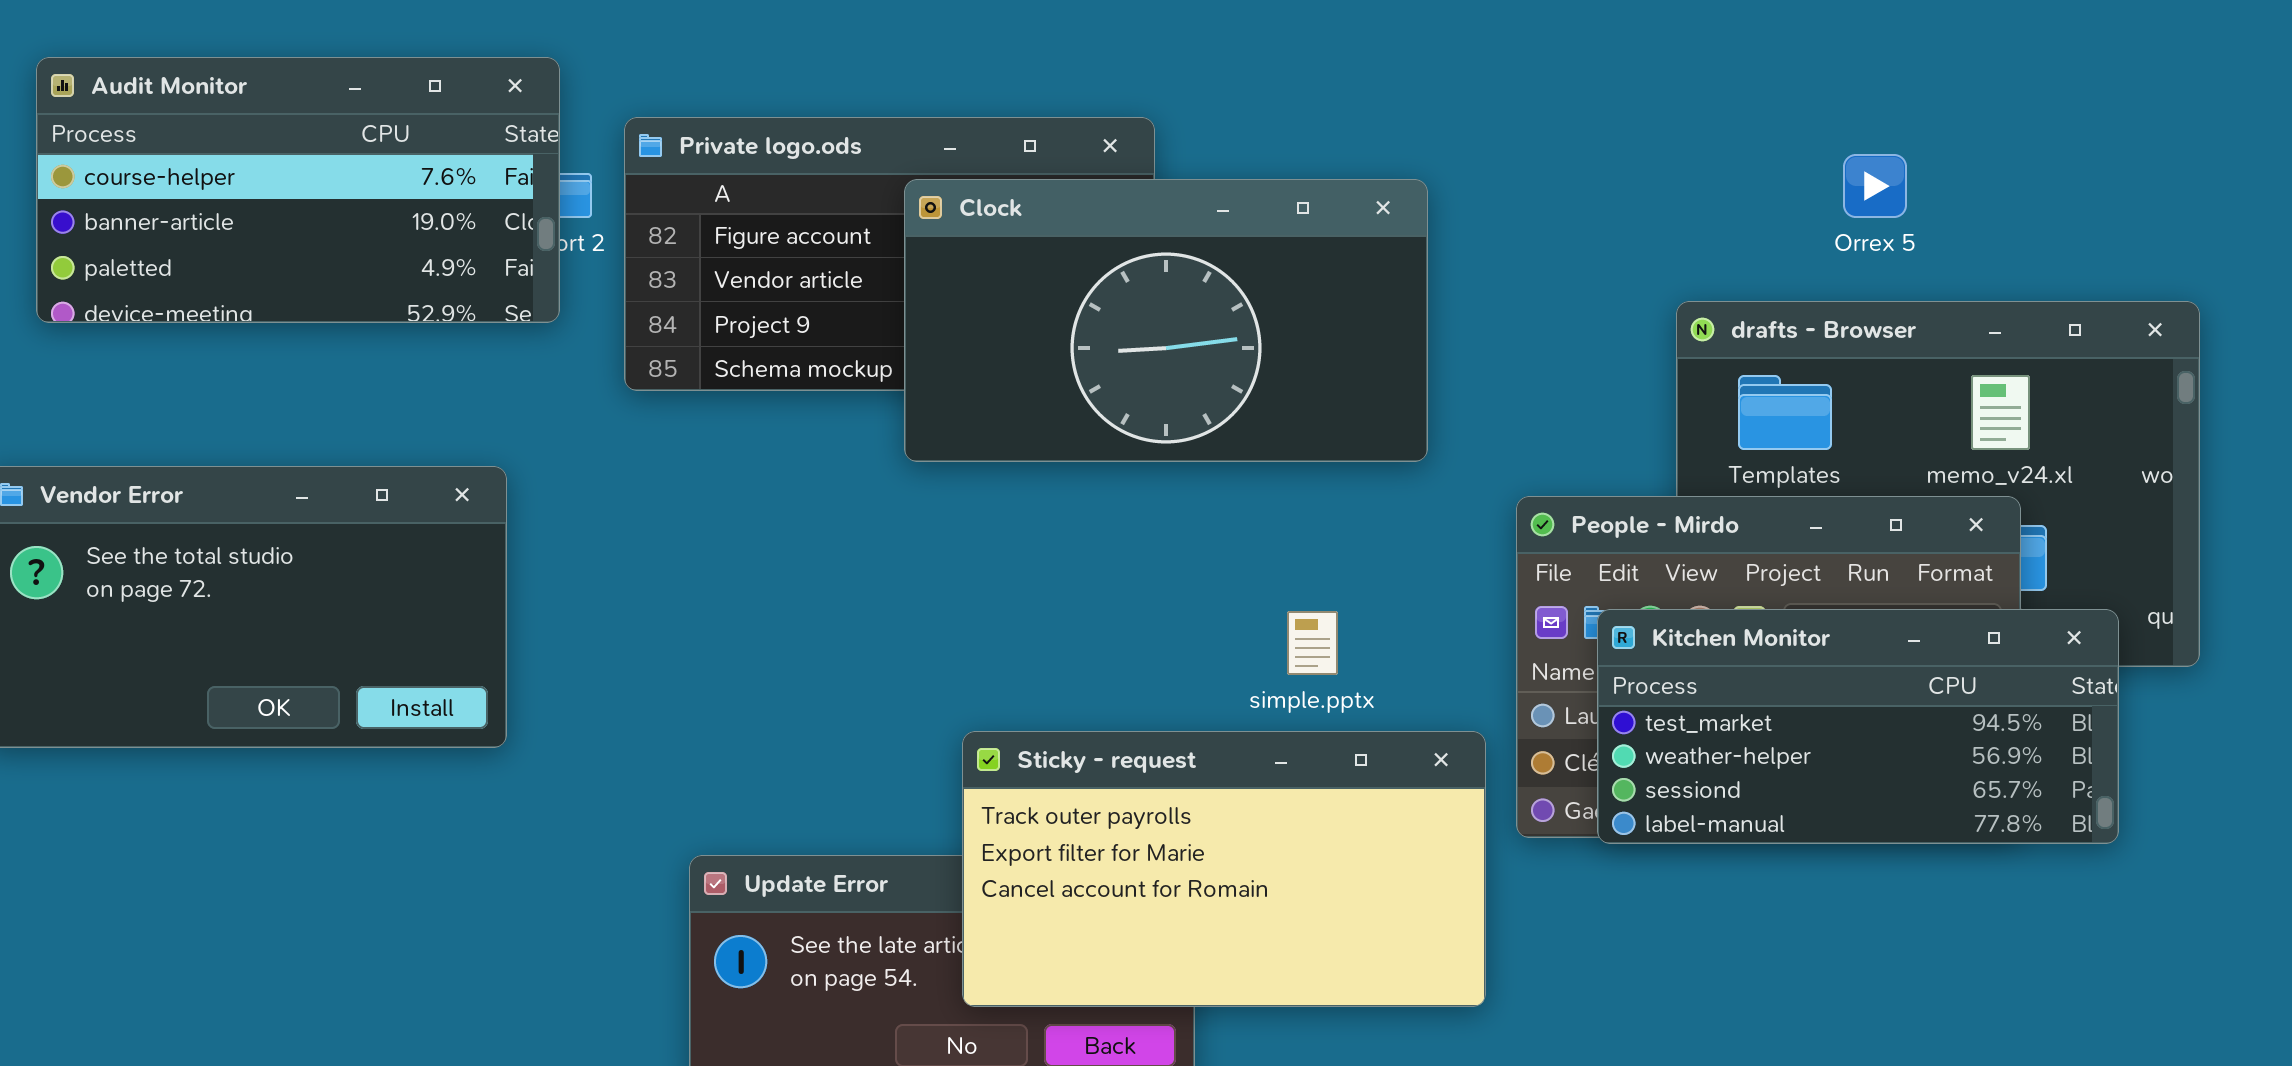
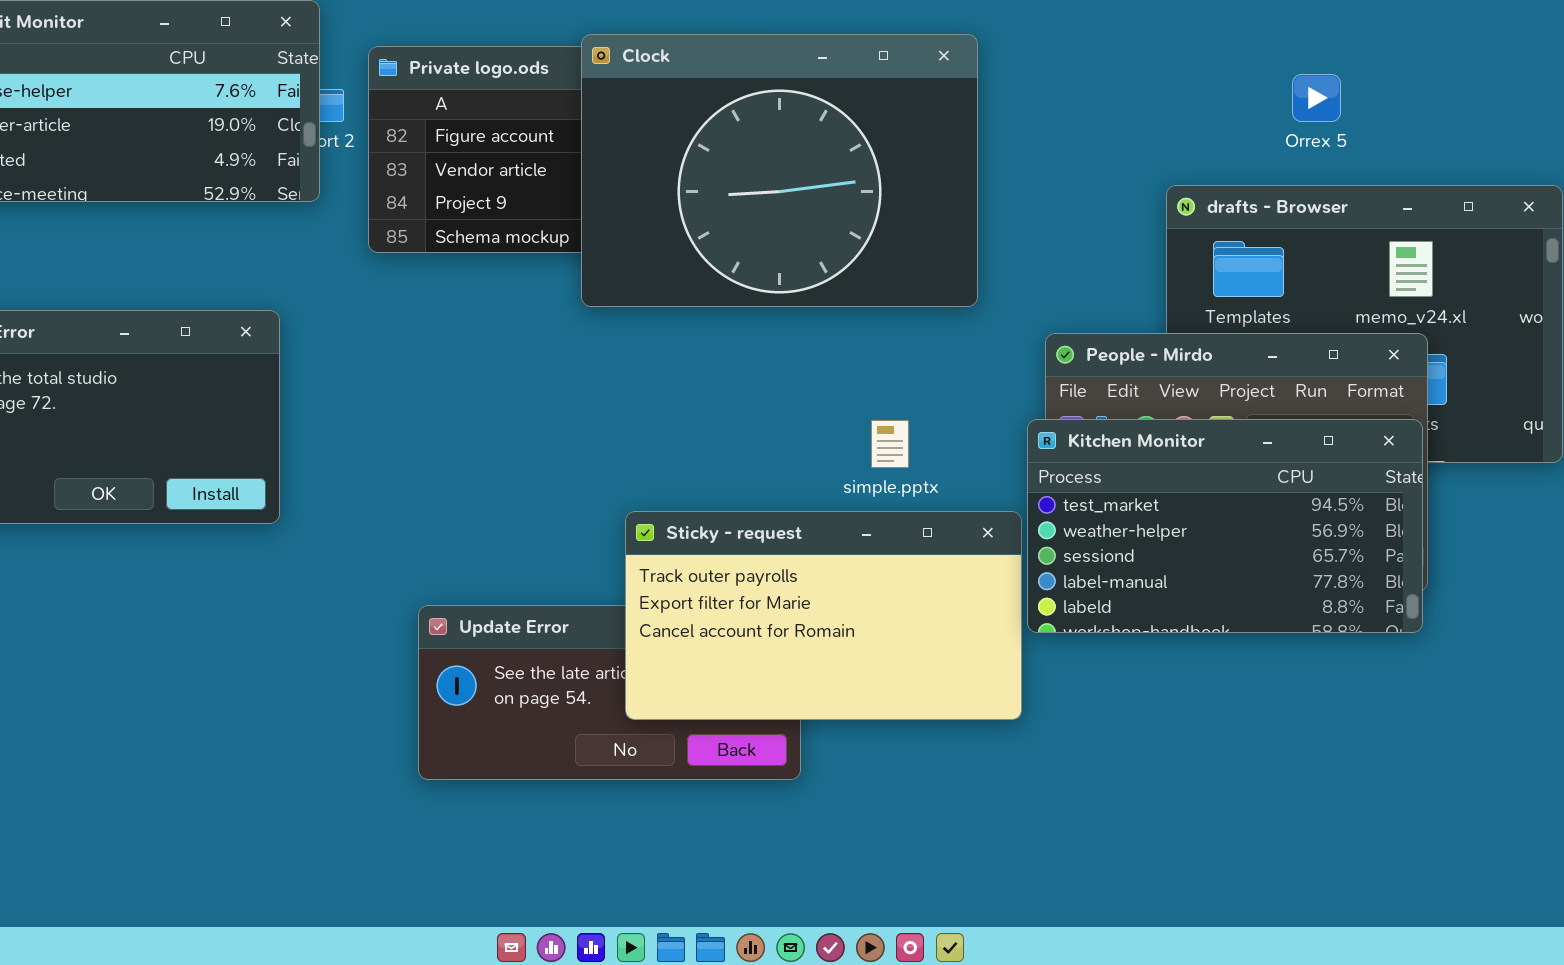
Clock: [904,179,1428,462] -> [581,34,978,307], resized
Kitchen Monitor: [1597,609,2119,844] -> [1027,419,1423,633], moved, resized

